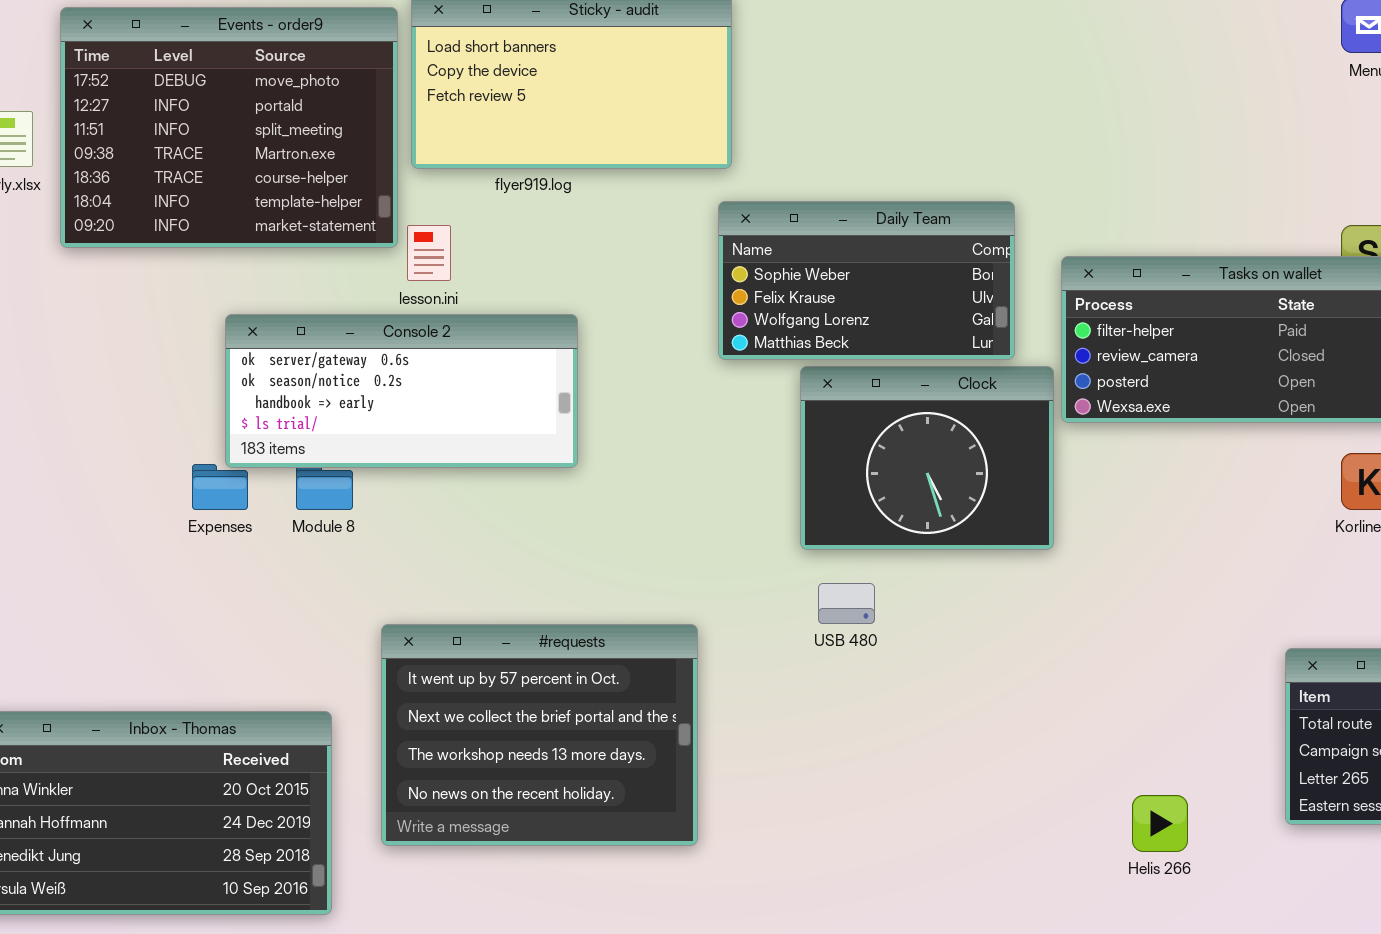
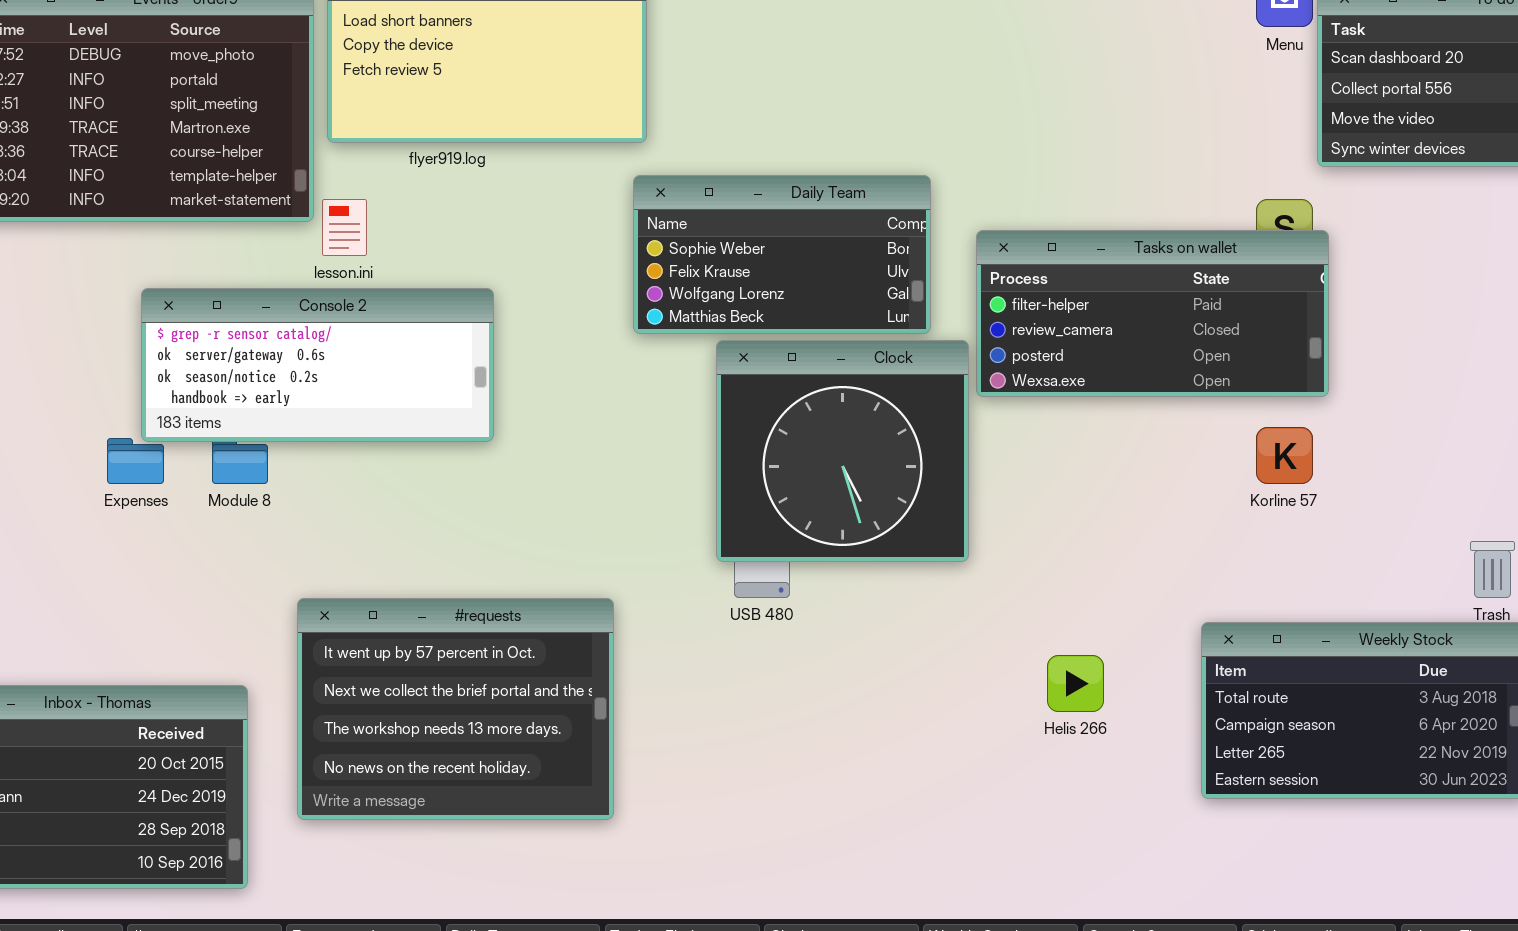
Console 2: [225,314,578,468] -> [141,288,494,442], scrolled up 1 row
Clock: [800,366,1054,550] -> [716,340,969,562], resized
Helis 266: [1132,795,1188,852] -> [1047,655,1104,712], moved

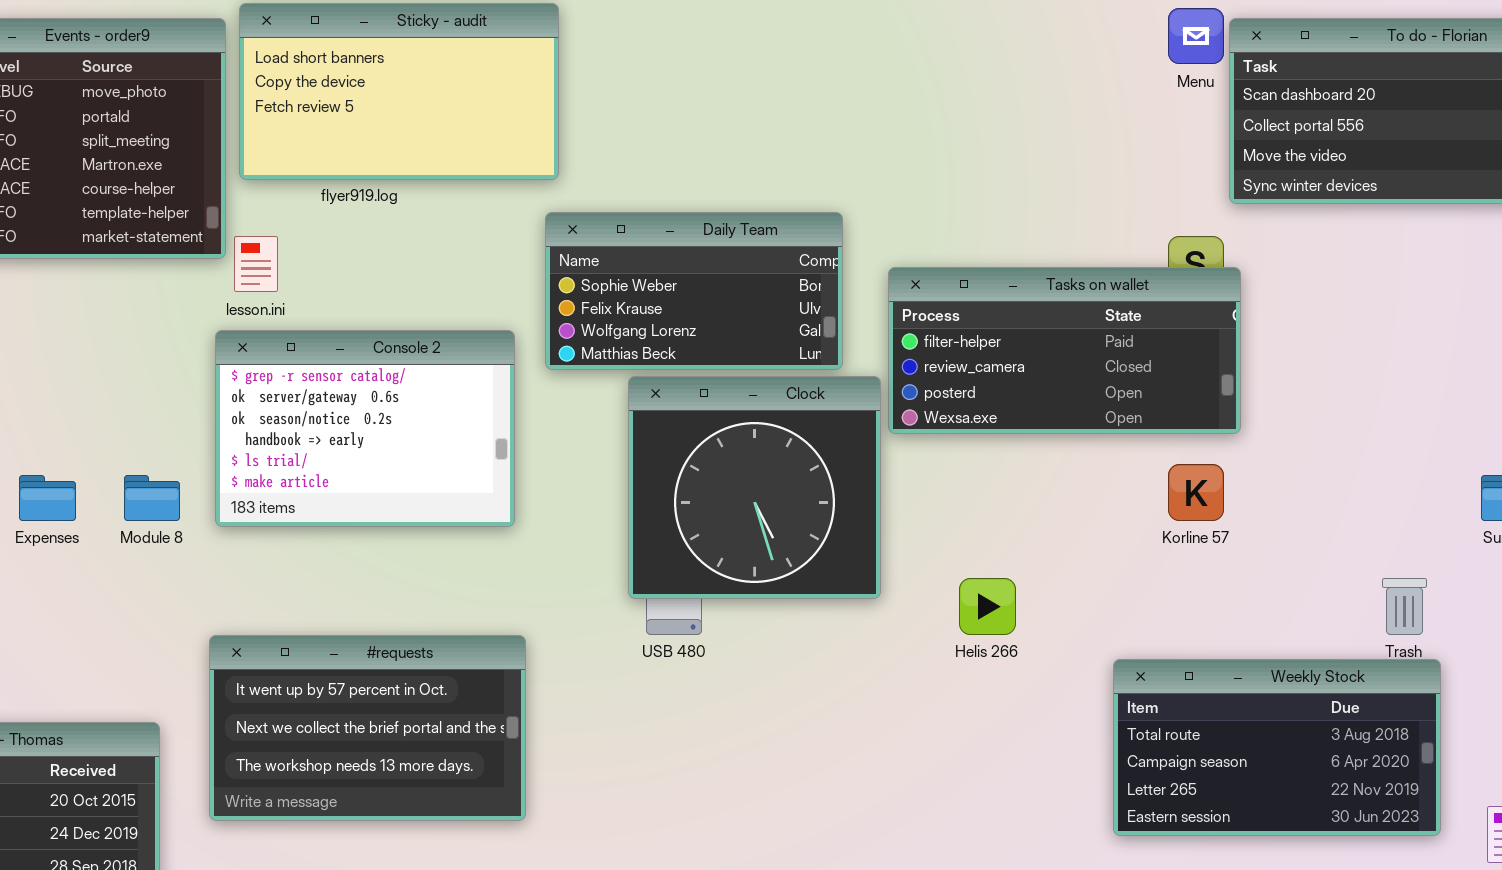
Console 2: [141,288,494,442] -> [215,330,515,527], moved, resized
#requests: [297,598,614,820] -> [209,635,526,821], resized
Helis 266: [1047,655,1104,712] -> [959,578,1016,635], moved

